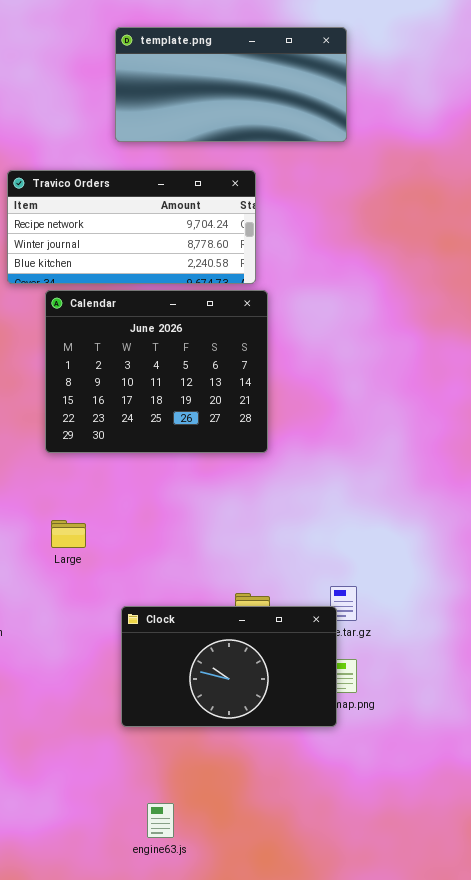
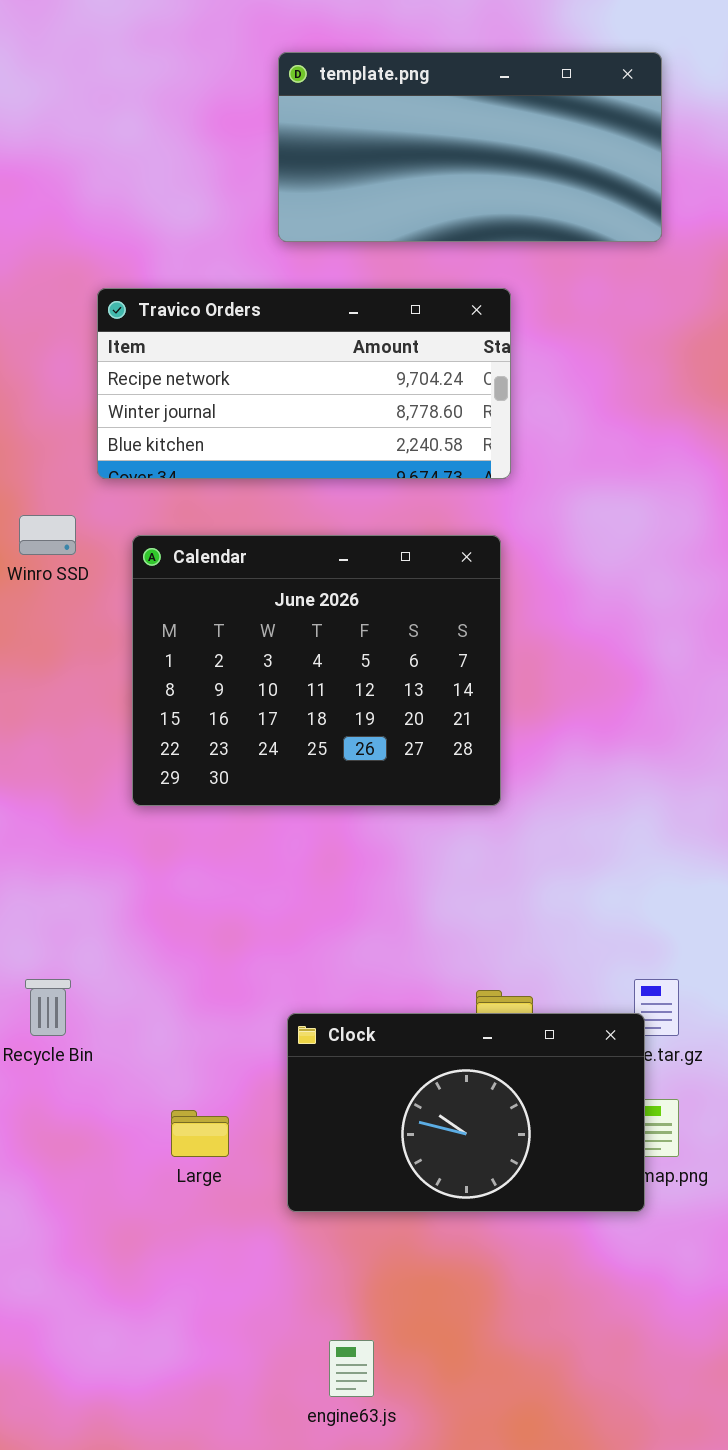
Calendar: [45,290,268,453] -> [132,535,501,806], moved
Large: [51,520,86,548] -> [171,1110,229,1157], moved

